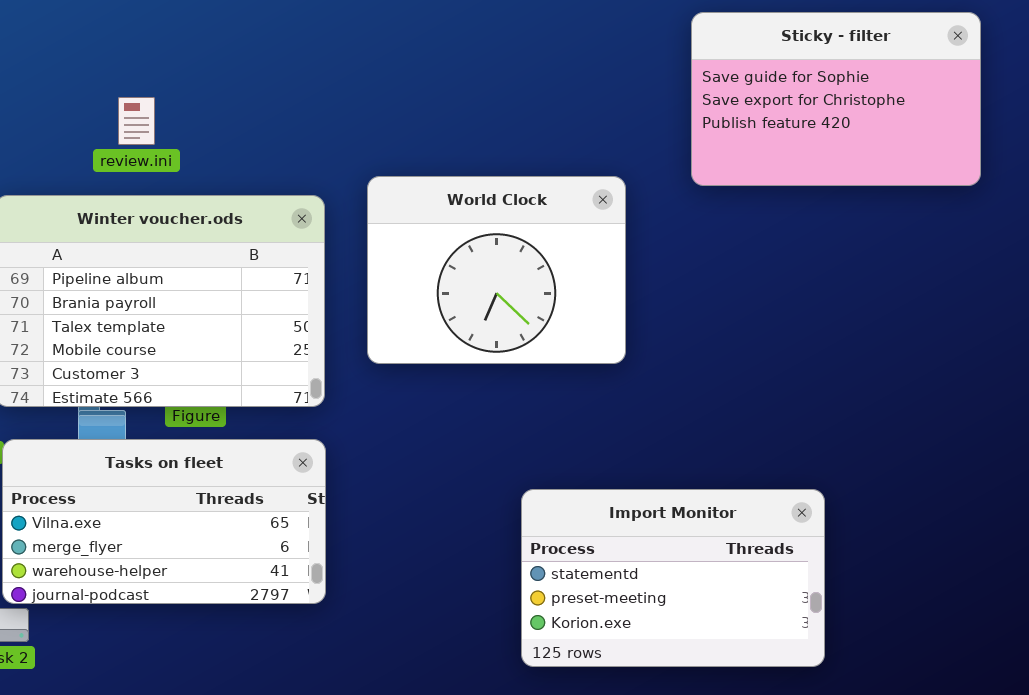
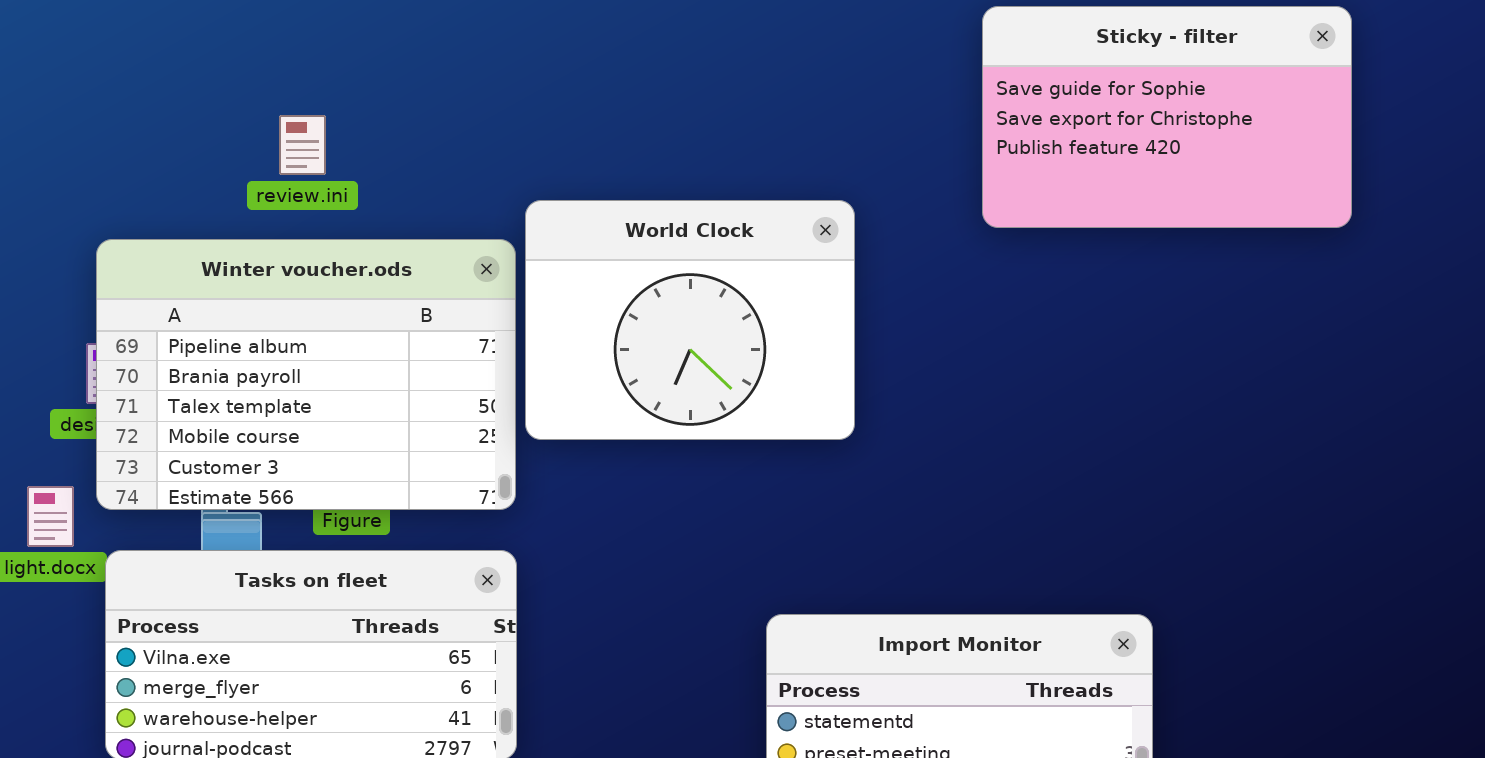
review.ini: [118,97,155,145] -> [279,115,326,175], moved
World Clock: [367,176,626,364] -> [525,200,855,440], moved

